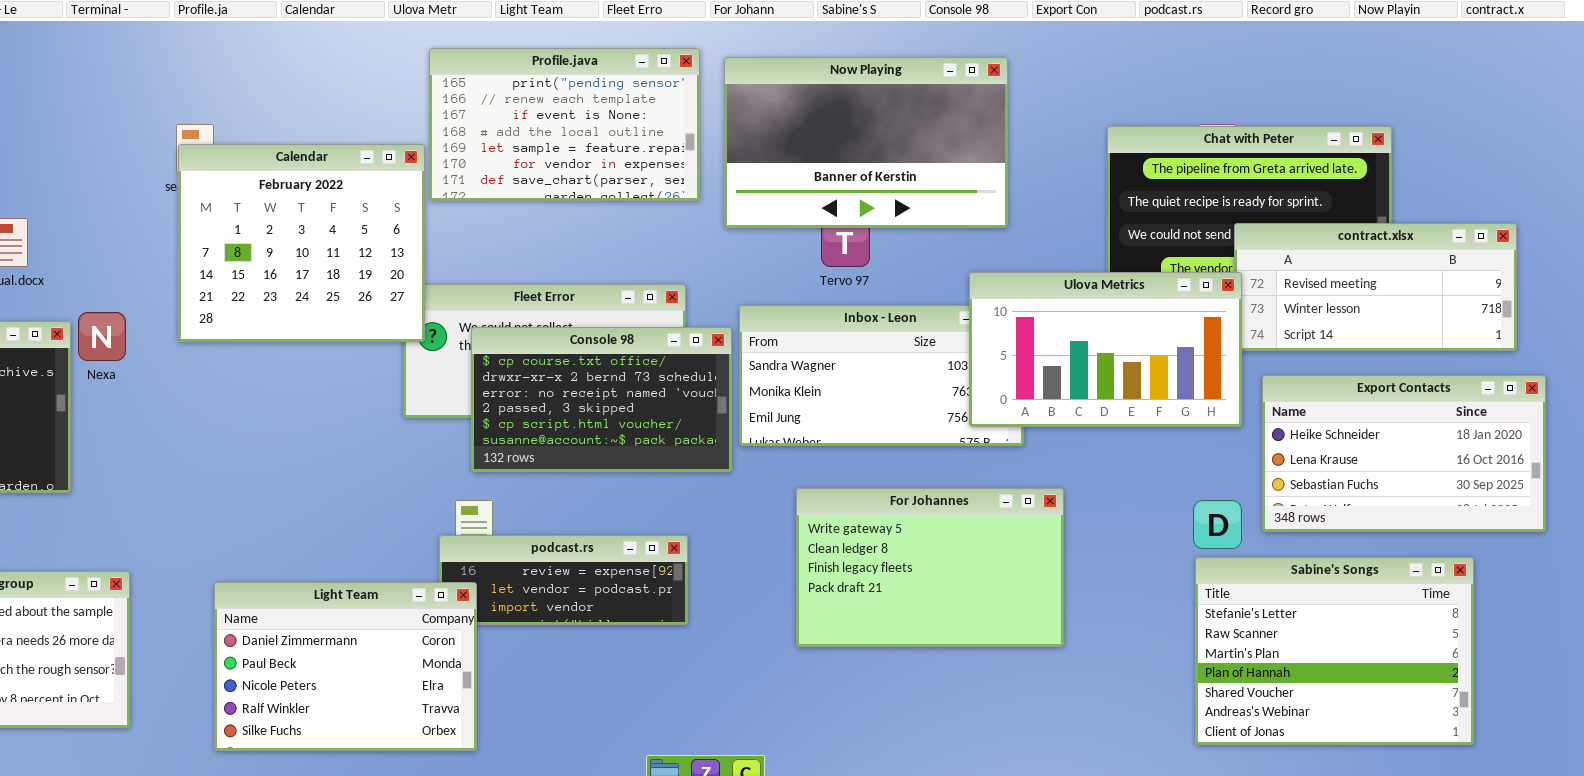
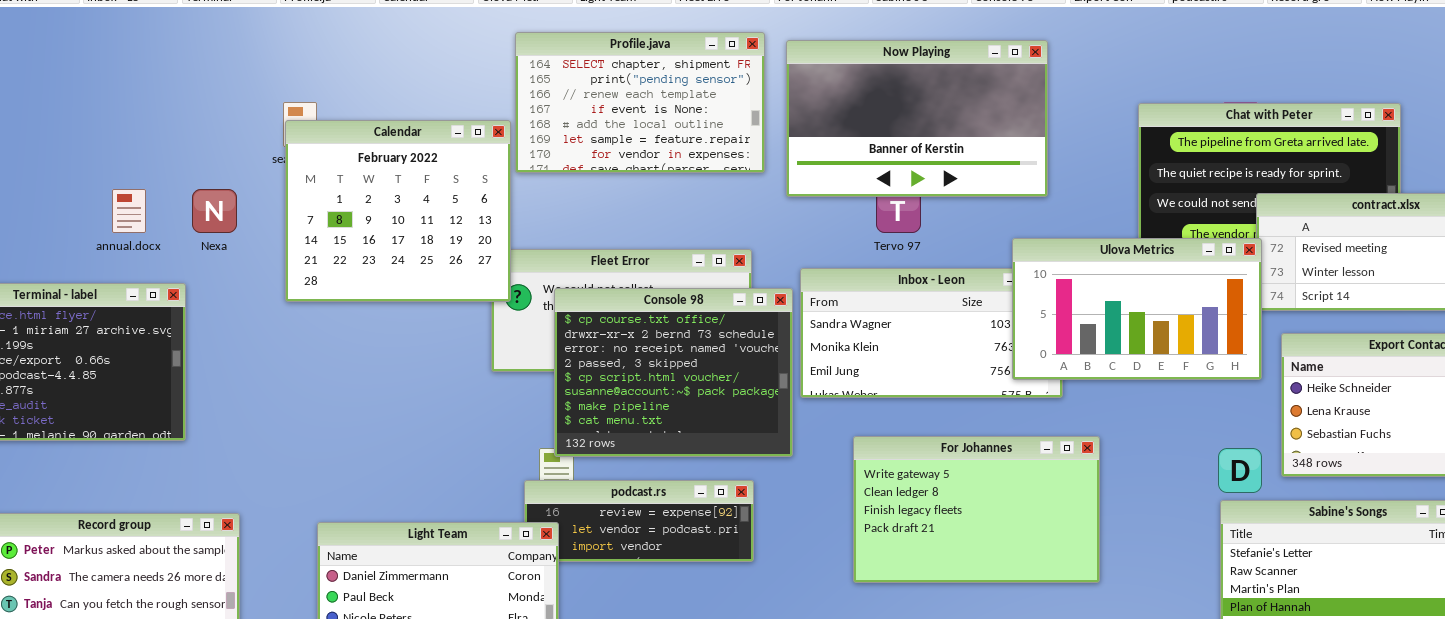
Profile.java: [429,48,700,201] -> [515,32,765,173], scrolled up 1 row
Nexa: [78,312,126,361] -> [192,189,237,233], moved
Console 98: [471,327,732,472] -> [554,288,793,457], resized

